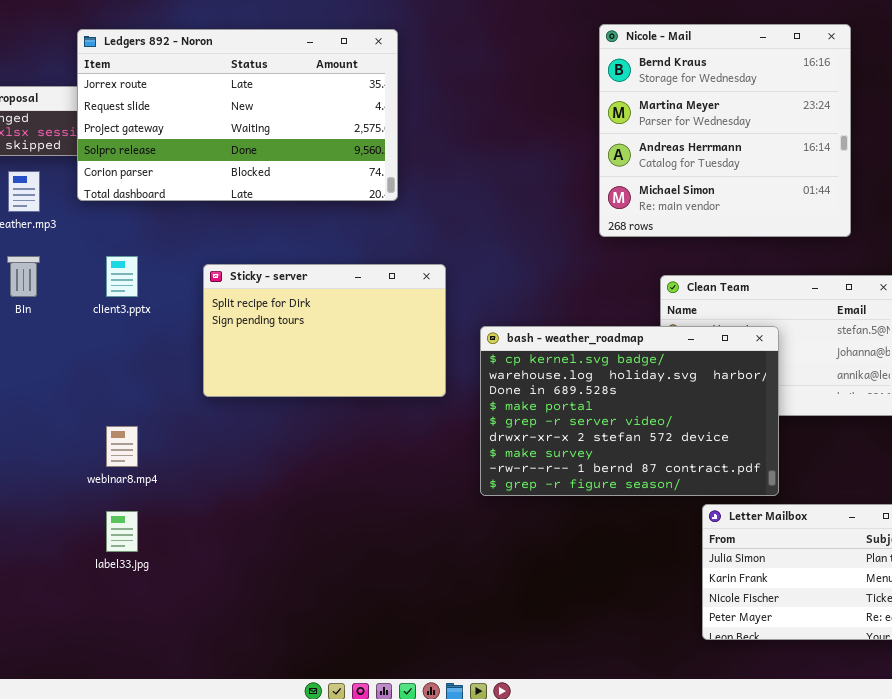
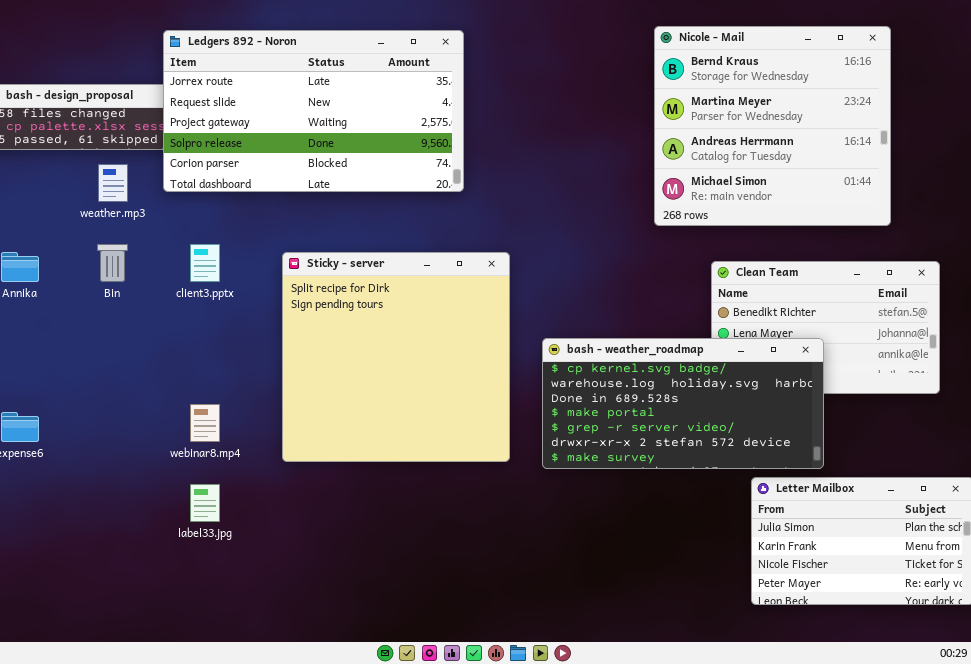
Sticky - server: [203,264,446,397] -> [282,252,510,462], resized
bash - weather_roadmap: [480,326,779,496] -> [542,338,824,469], resized

